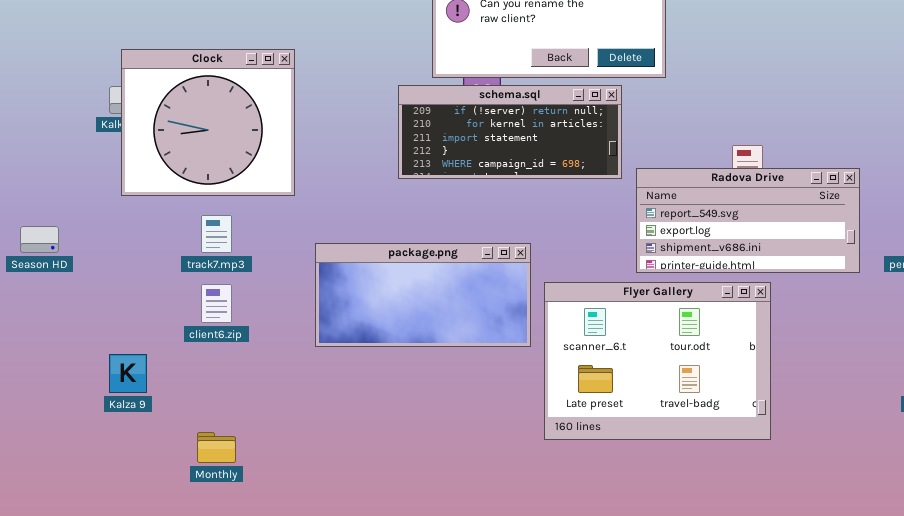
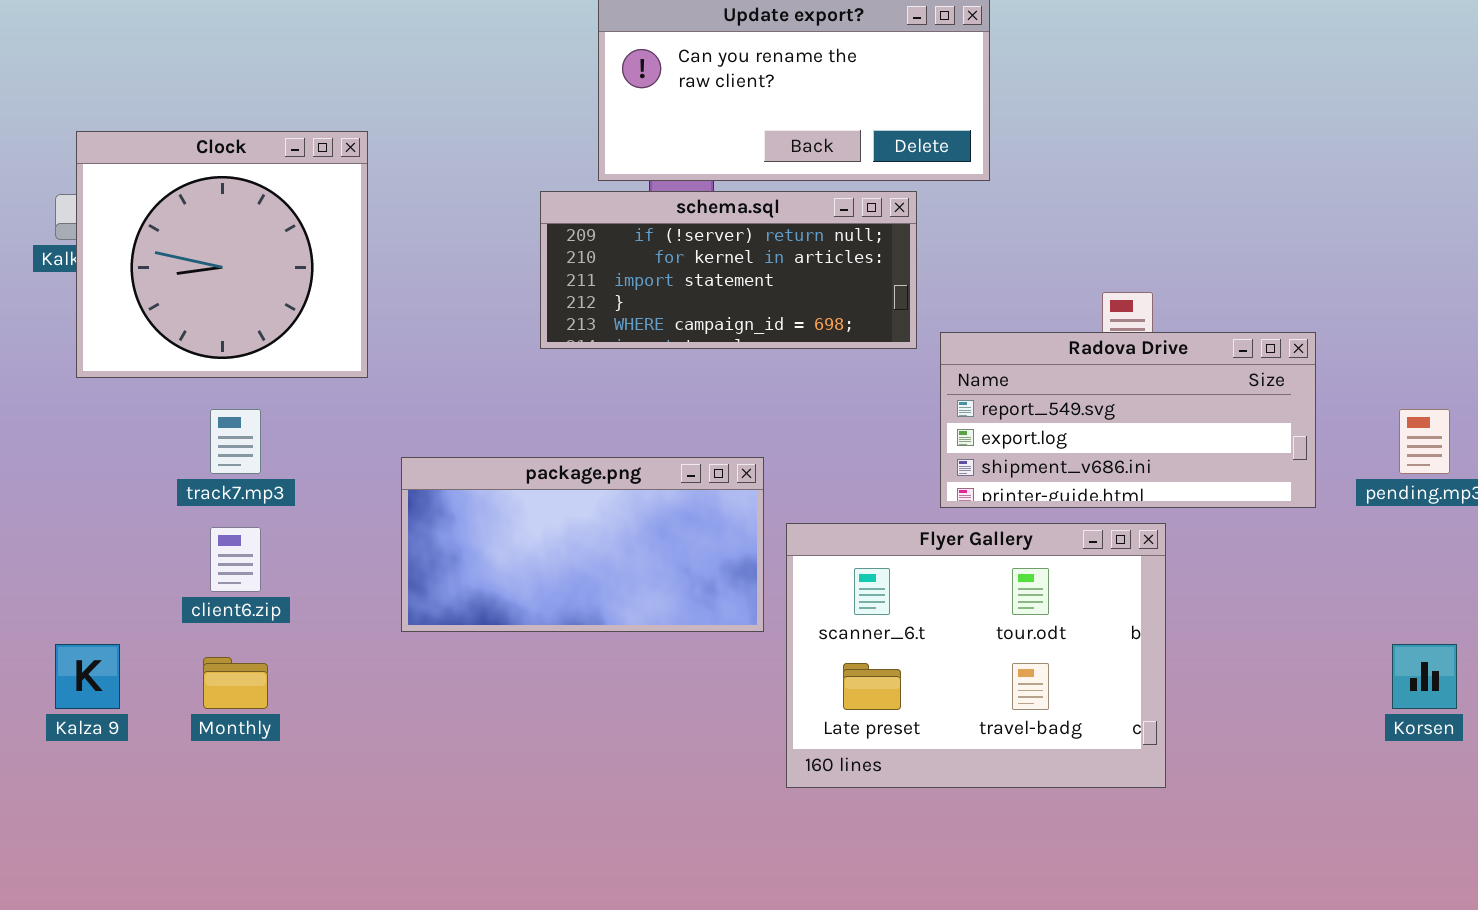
Monthly: [197,432,236,463] -> [203,657,268,709], moved

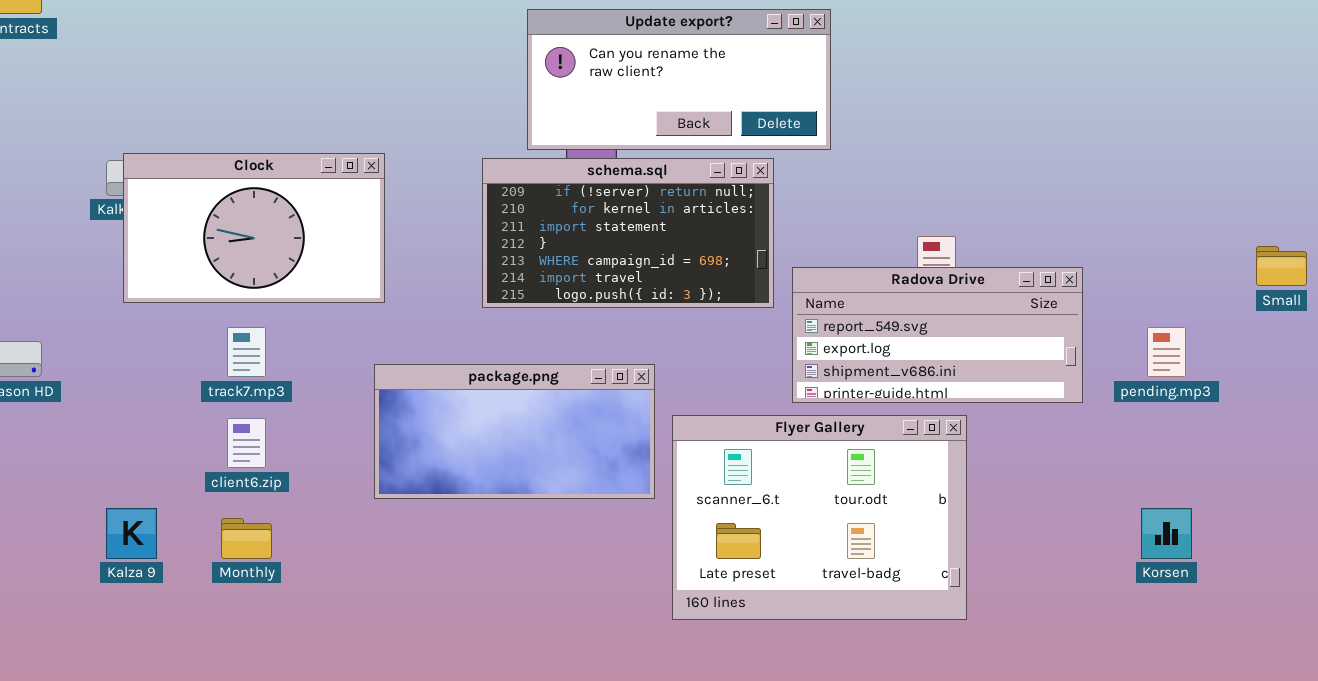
Clock: [76,131,368,378] -> [123,153,385,303], resized
schema.sql: [540,191,917,349] -> [482,158,774,308], resized

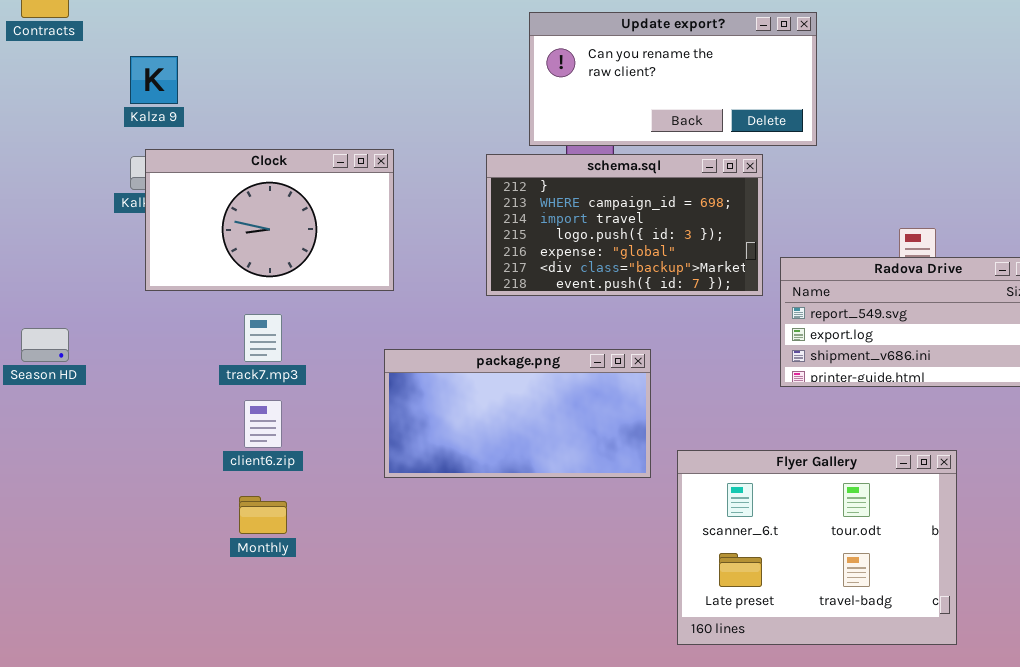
schema.sql: [482,158,774,308] -> [486,154,763,296], scrolled down 3 rows
Flyer Gallery: [672,415,967,620] -> [677,450,957,645], moved
Kalza 9: [106,508,157,559] -> [130,56,178,104], moved

